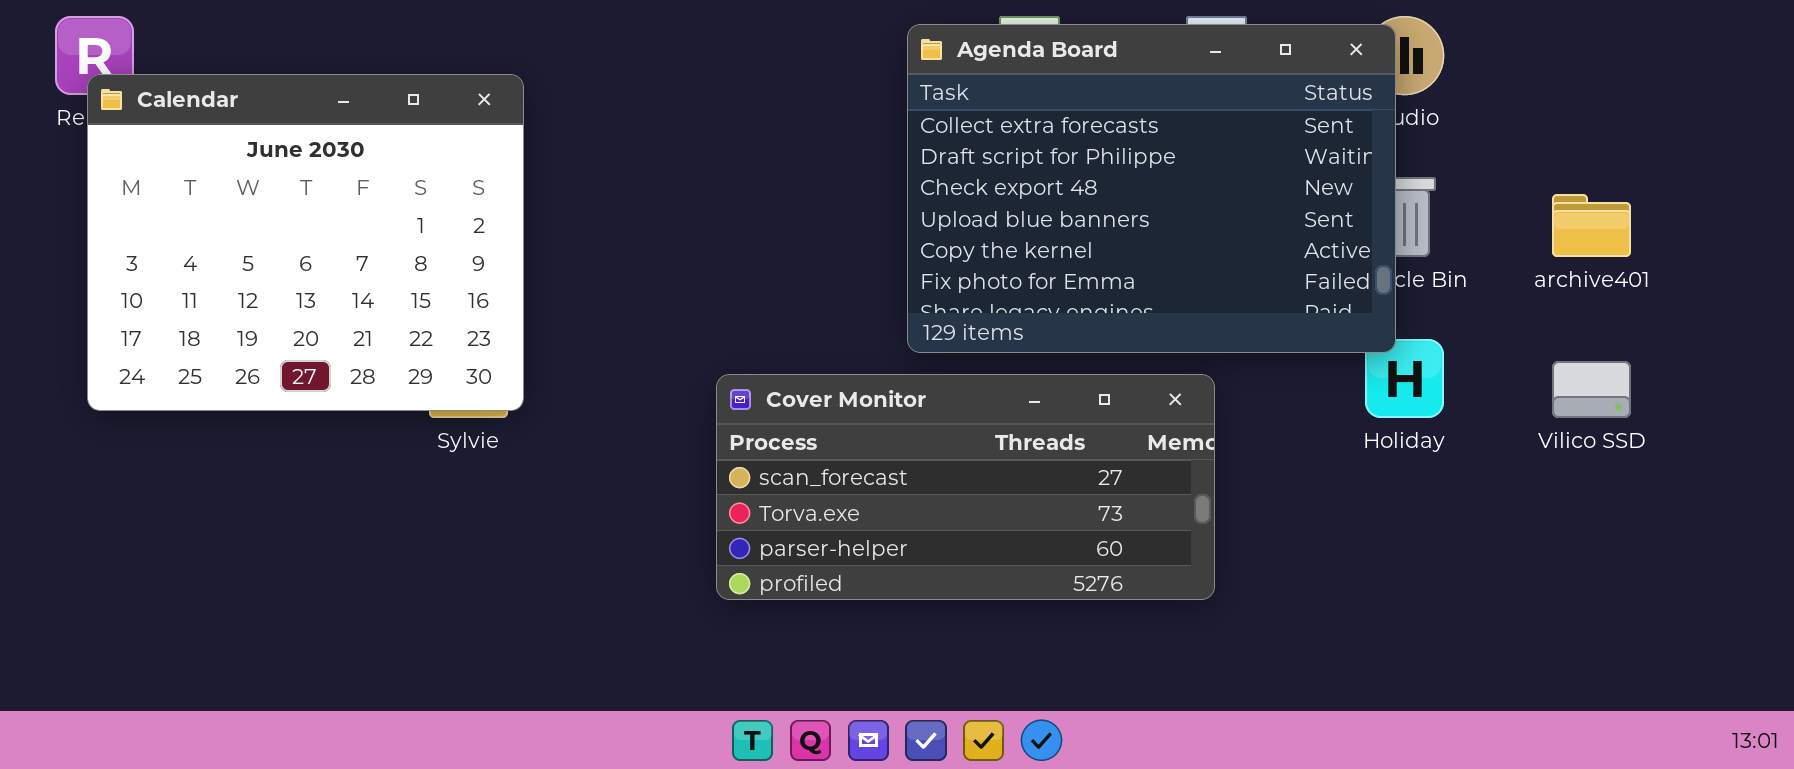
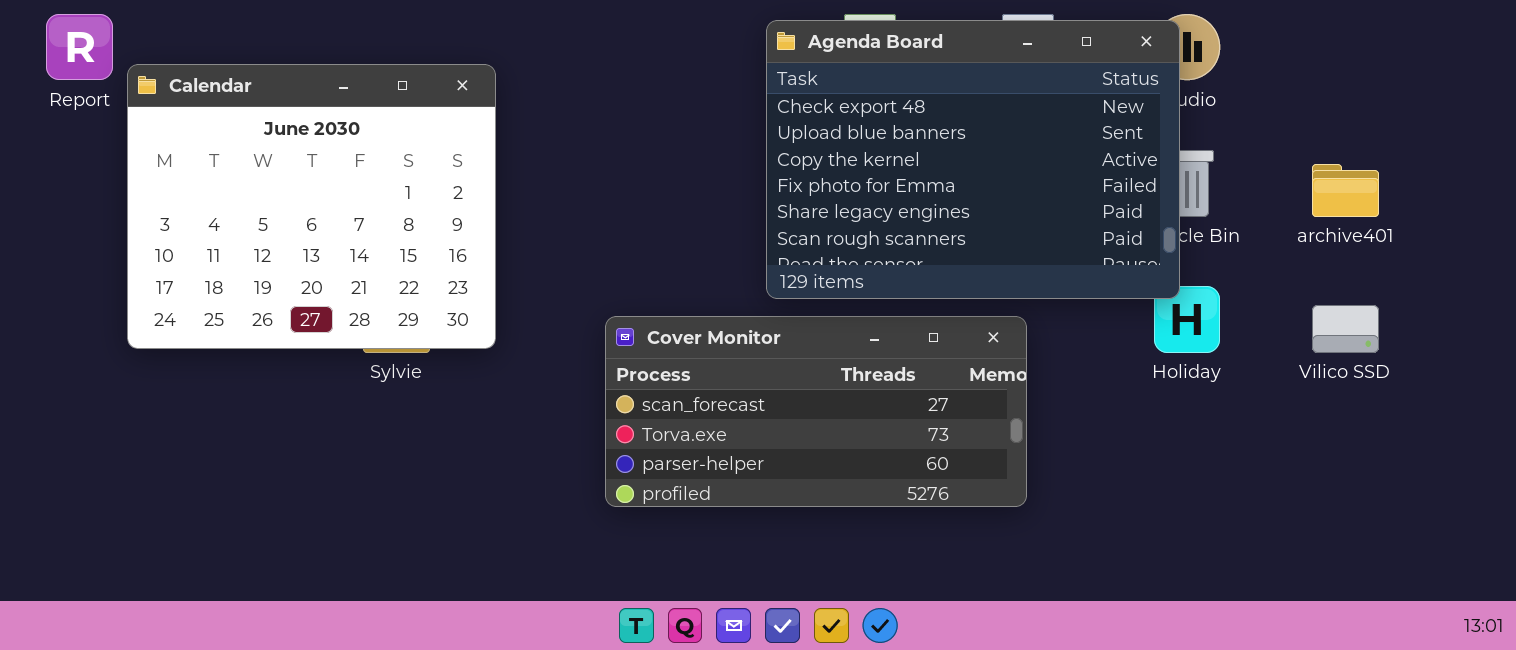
Agenda Board: [907,24,1396,353] -> [766,20,1180,299], scrolled down 2 rows
Calendar: [87,74,524,411] -> [127,64,496,349], moved

